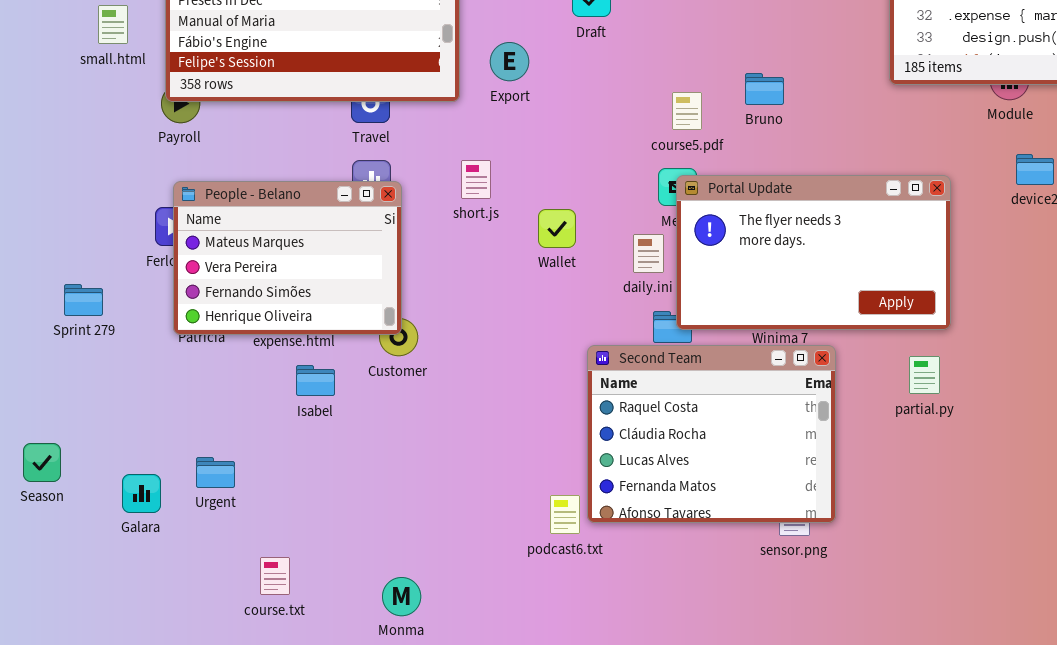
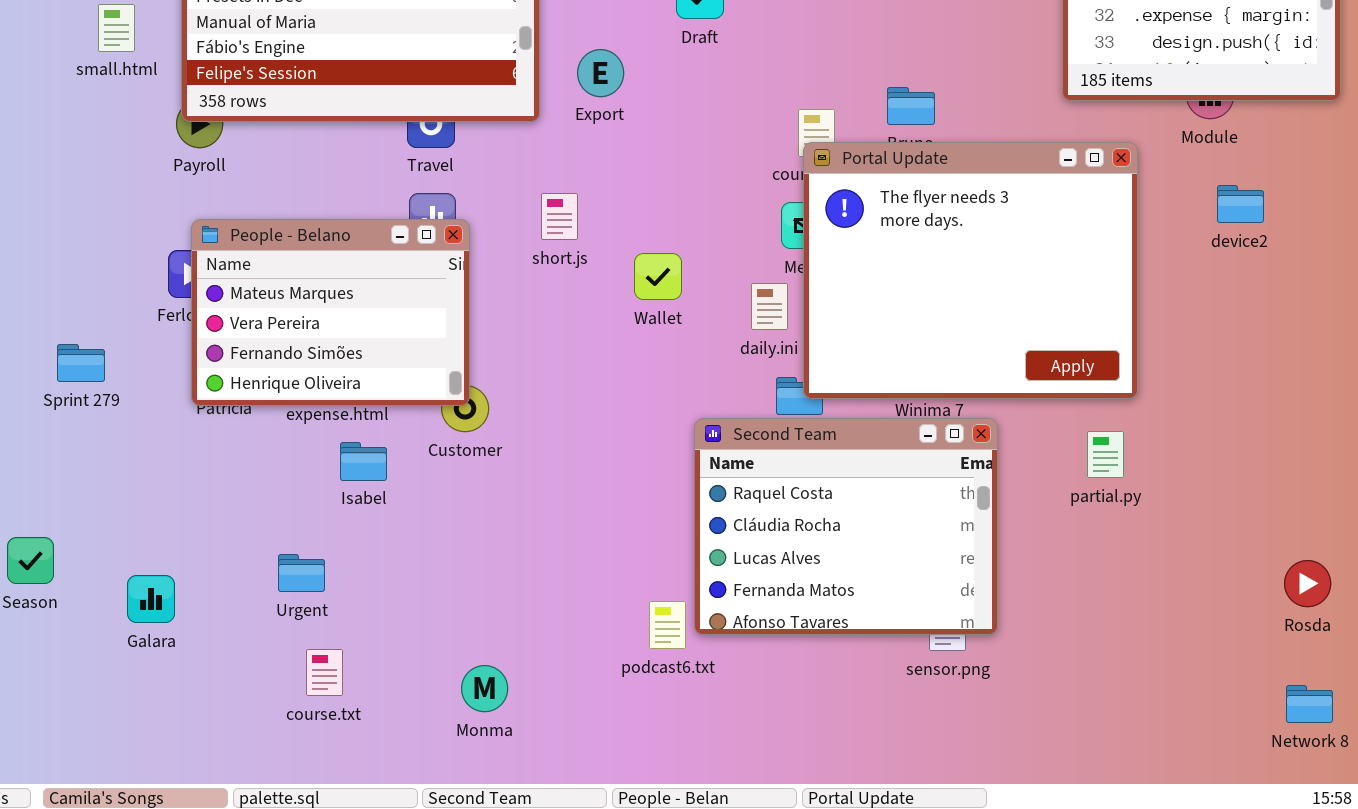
Portal Update: [676,175,951,330] -> [803,142,1138,399], resized
Urgent: [196,457,235,488] -> [278,554,325,592], moved
course.txt: [260,557,290,595] -> [306,649,343,696], moved
Monma: [382,577,421,616] -> [461,665,508,712], moved

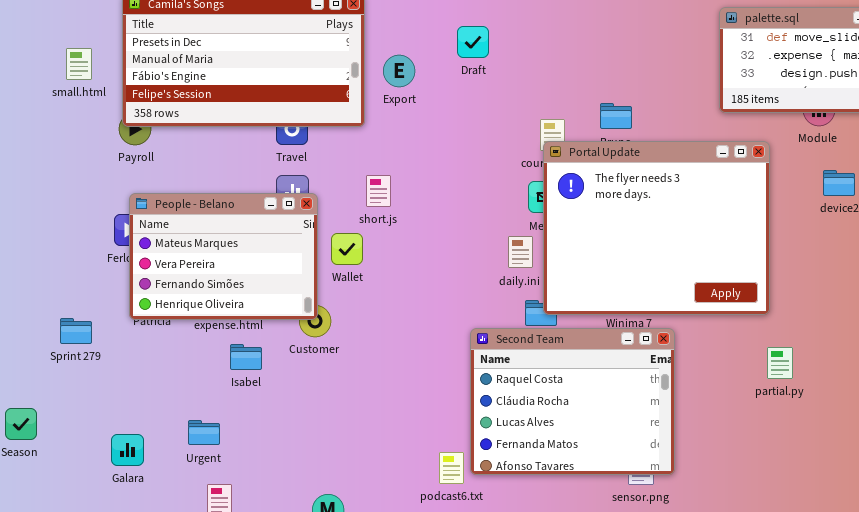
Export: [577,49,624,97] -> [383,55,415,87], moved
Wallet: [634,253,682,300] -> [331,233,363,265], moved
Sprint 279: [57,344,105,382] -> [60,318,92,344], moved
partial.py: [1087,431,1124,478] -> [767,347,793,379], moved
Galara: [127,575,175,623] -> [111,434,144,466], moved

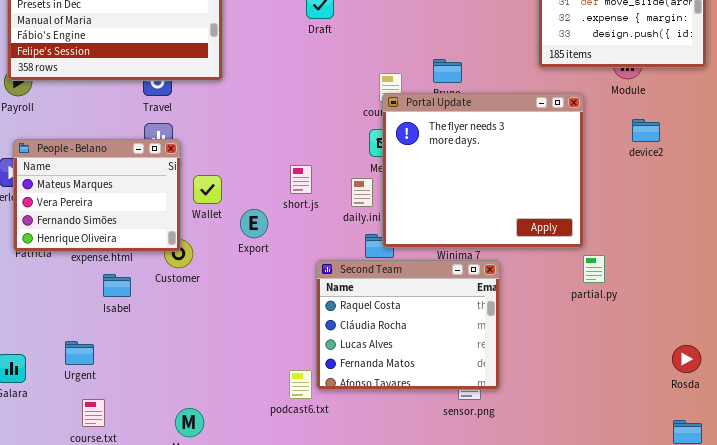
Export: [383,55,415,87] -> [240,209,268,238], moved
short.js: [366,175,391,207] -> [290,165,312,194], moved
partial.py: [767,347,793,379] -> [583,255,605,283], moved

